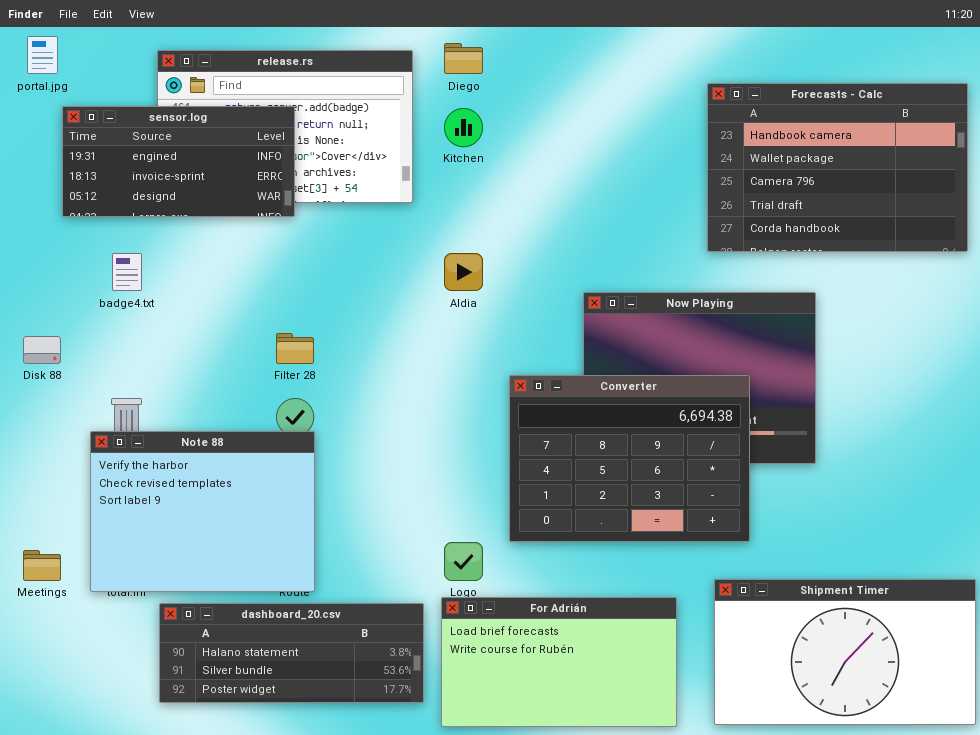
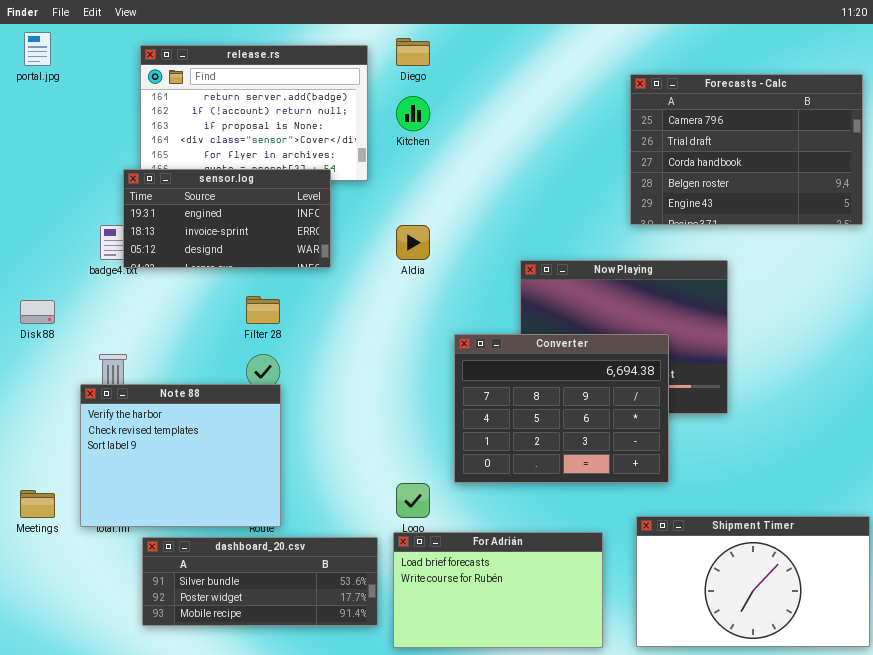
Forecasts - Calc: [707,83,968,252] -> [630,74,863,225], scrolled down 2 rows
sensor.log: [62,106,295,217] -> [123,169,331,268], moved
dashboard_20.csv: [159,603,424,703] -> [142,537,378,626], scrolled down 1 row

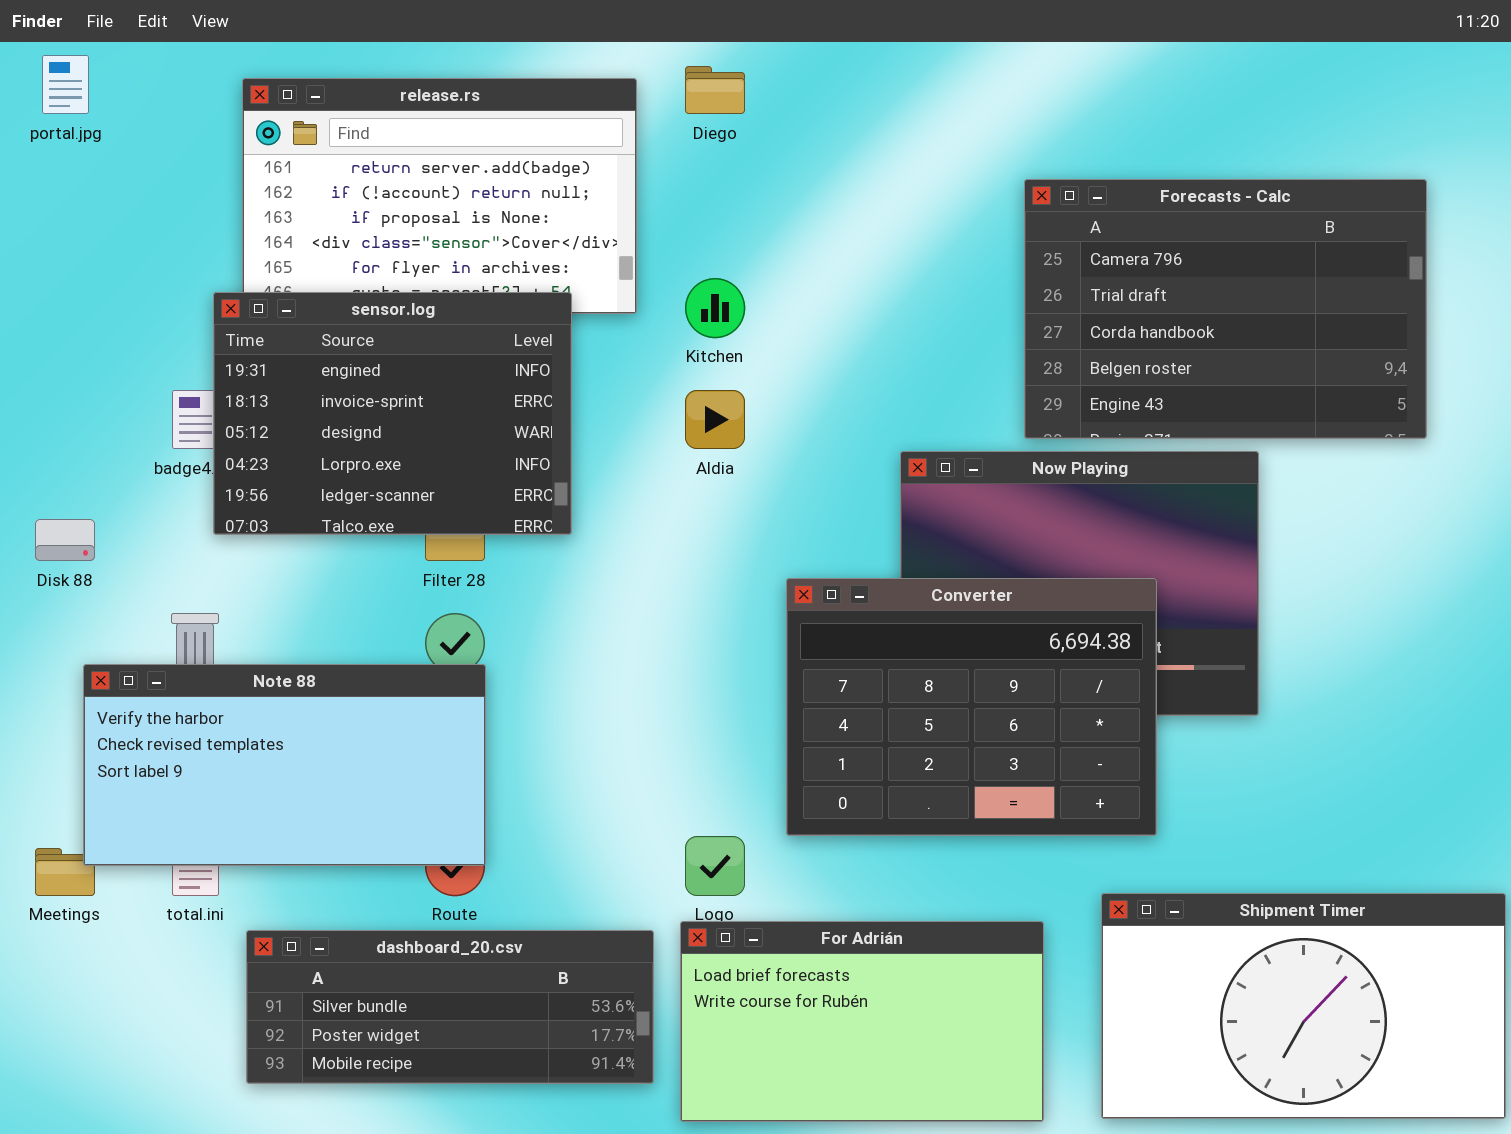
Forecasts - Calc: [630,74,863,225] -> [1024,179,1427,439], moved
Kitchen: [396,96,430,131] -> [685,278,745,338], moved
sensor.log: [123,169,331,268] -> [213,292,572,535], resized
Note 88: [80,384,281,527] -> [83,664,486,866], resized

